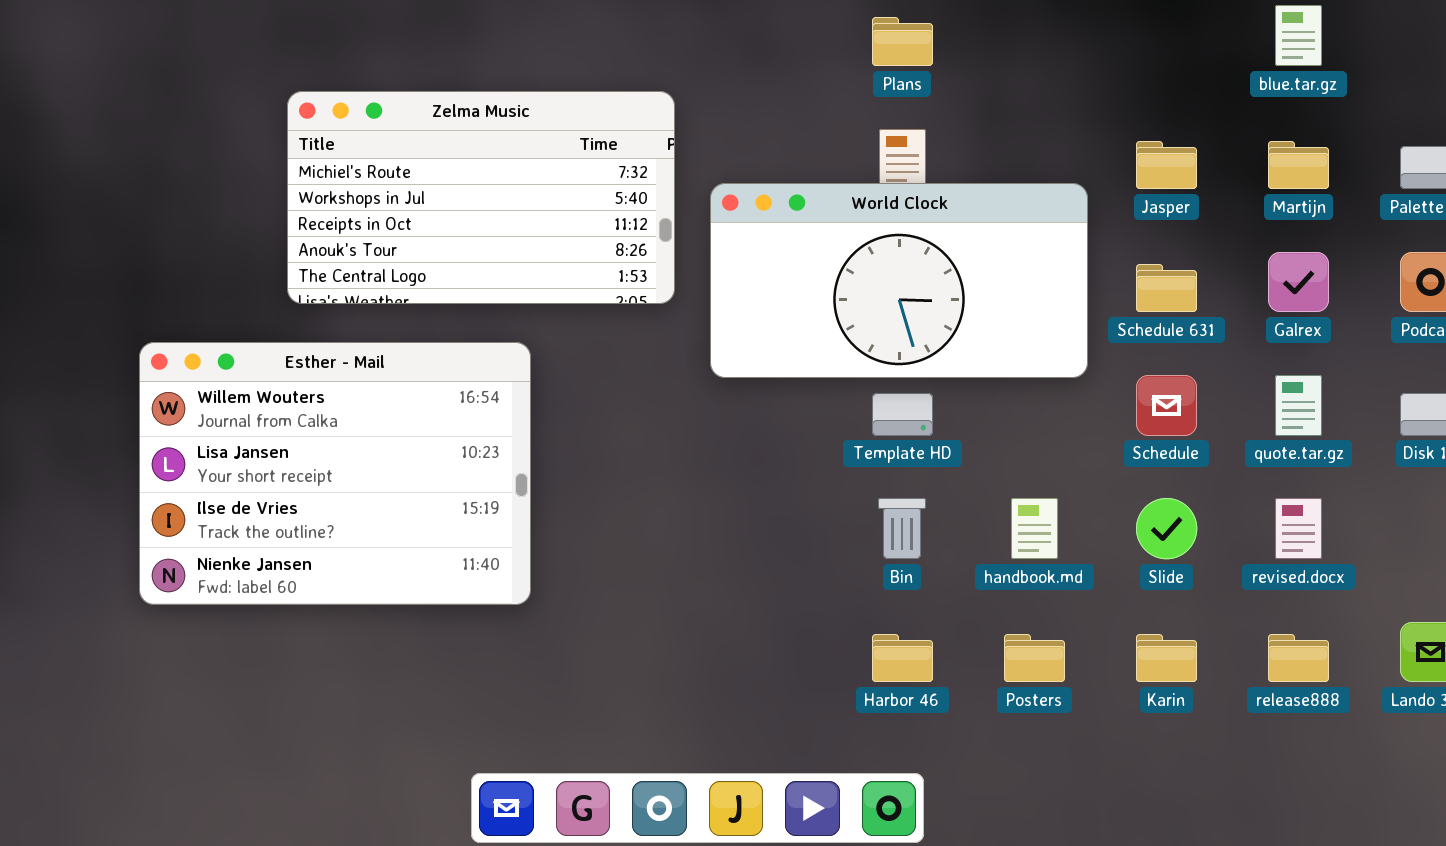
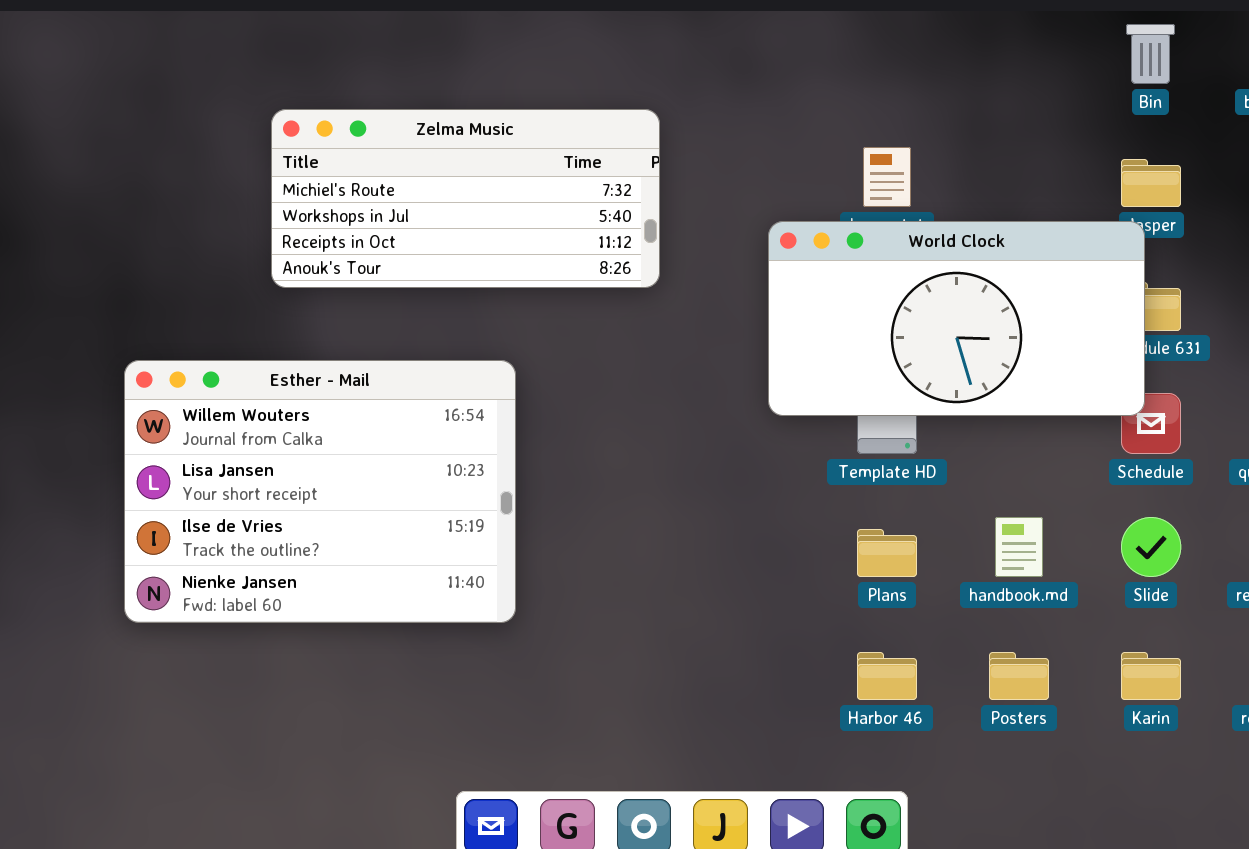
Plans: [872,17,933,66] -> [857,529,917,577], moved
Zelma Music: [287,91,675,304] -> [271,109,660,288], resized
World Clock: [710,183,1088,378] -> [768,221,1145,416], moved
Bin: [878,498,926,559] -> [1126,24,1175,84], moved

